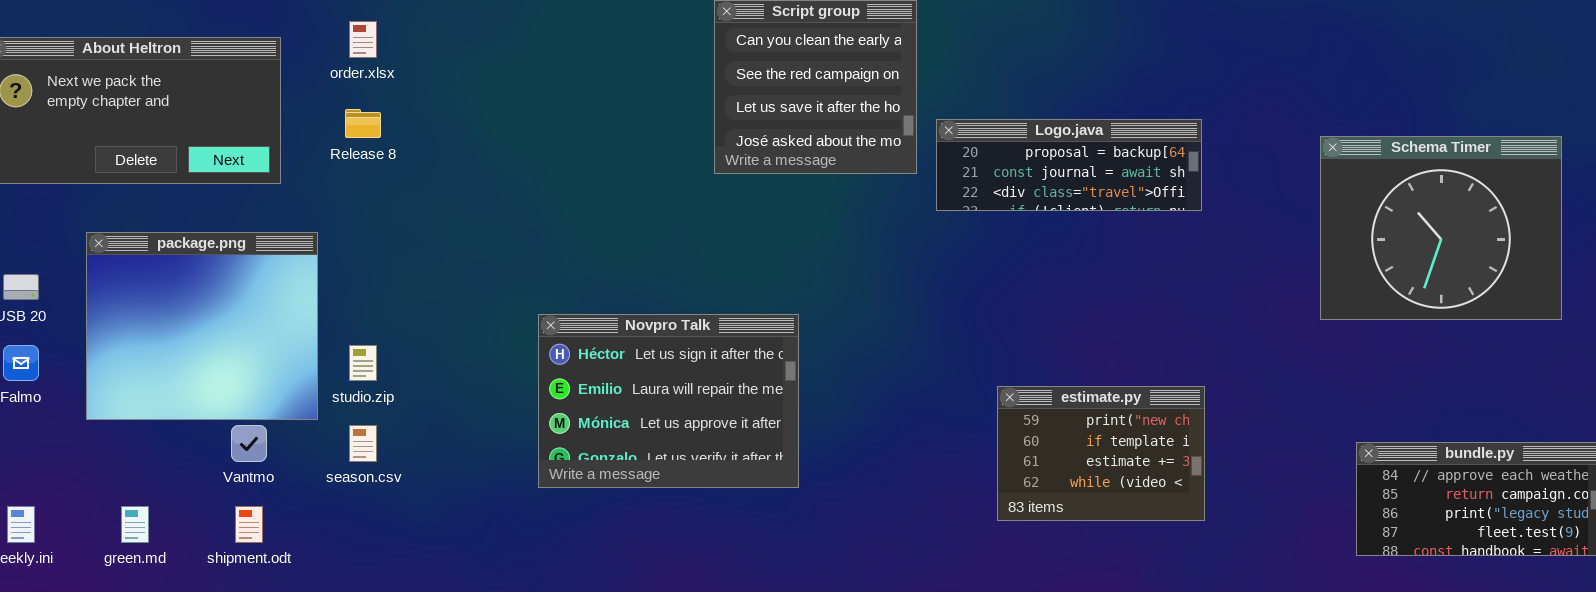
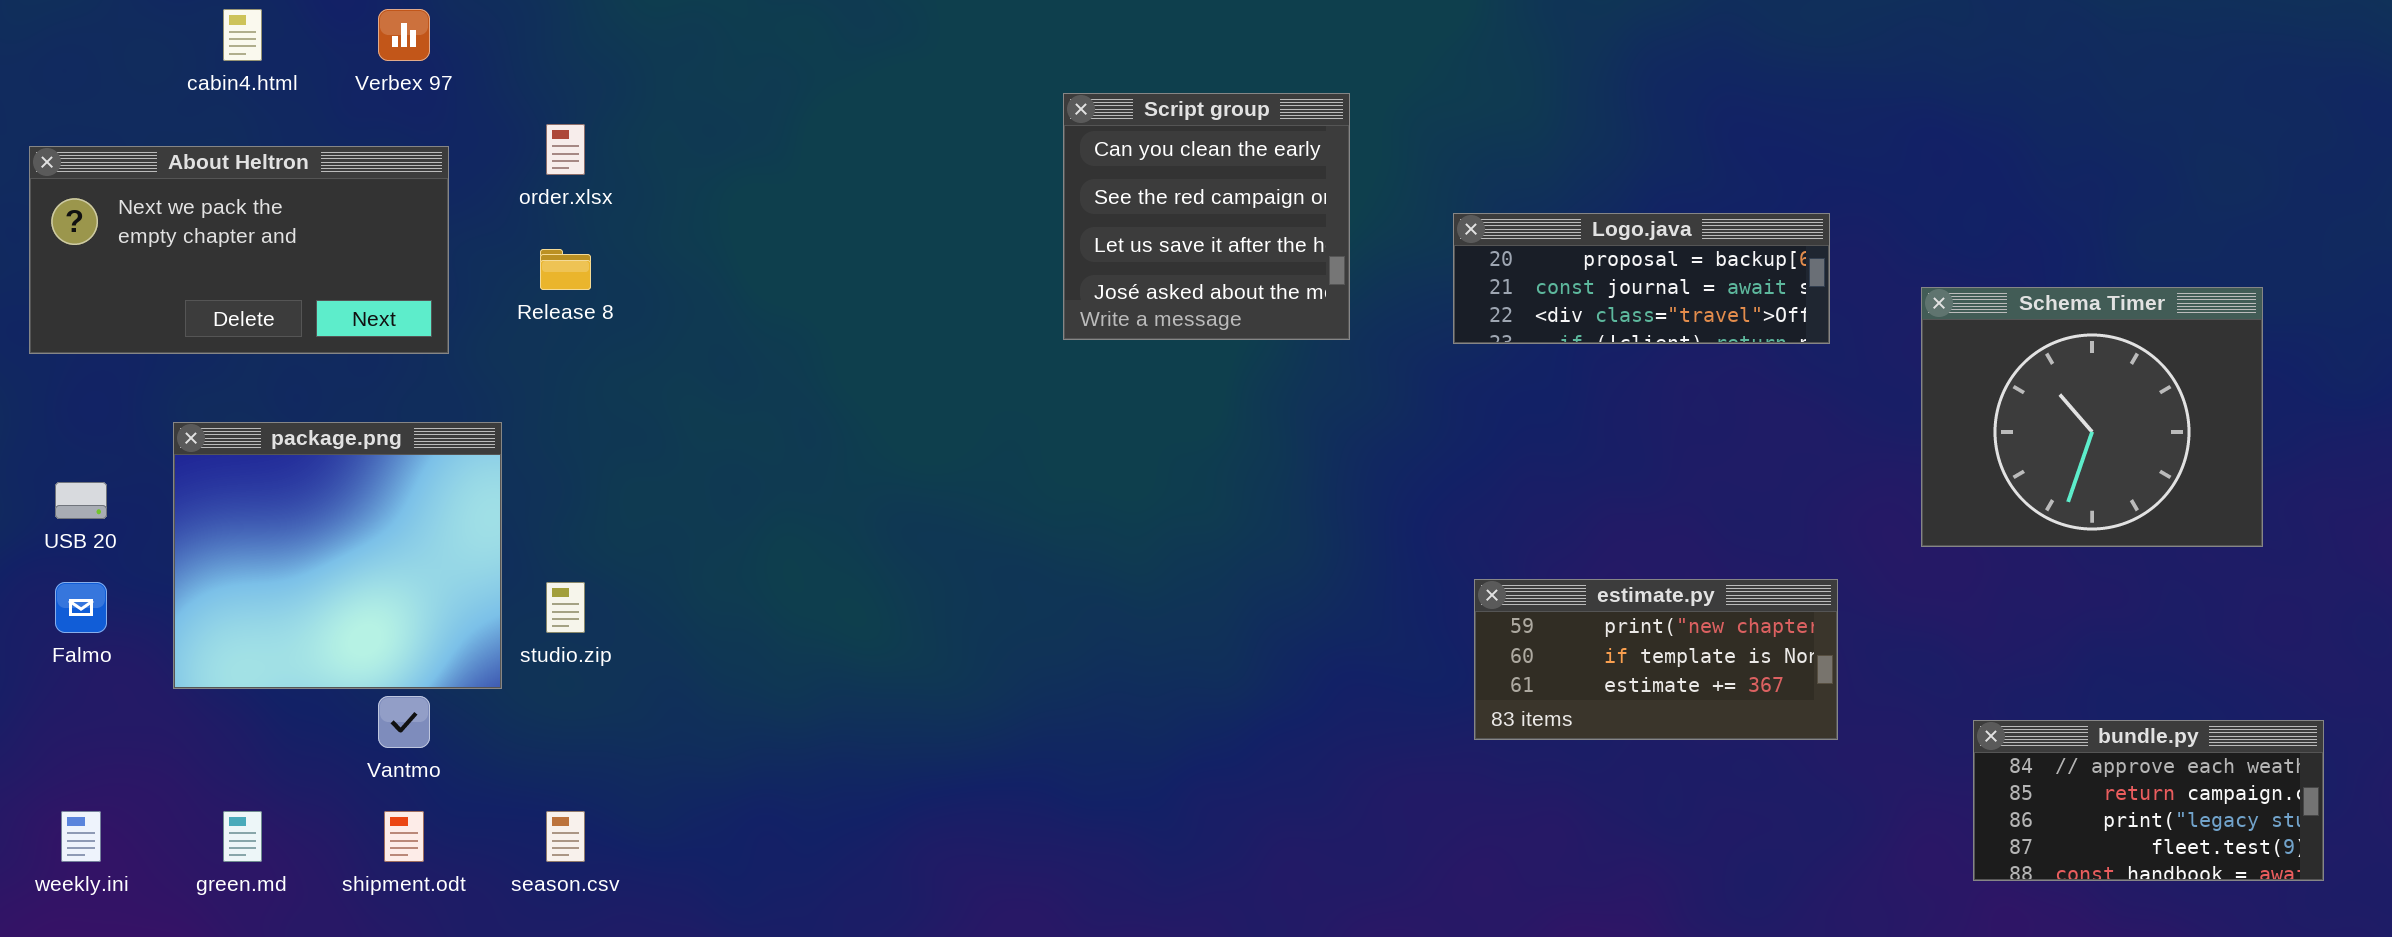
Logo.java: [936,119,1202,211] -> [1453,213,1830,344], moved
Novpro Talk: [538,314,799,488] -> none, closed
estimate.py: [997,386,1205,521] -> [1474,579,1838,740], moved, resized
season.csv: [349,425,377,462] -> [546,811,585,862], moved

